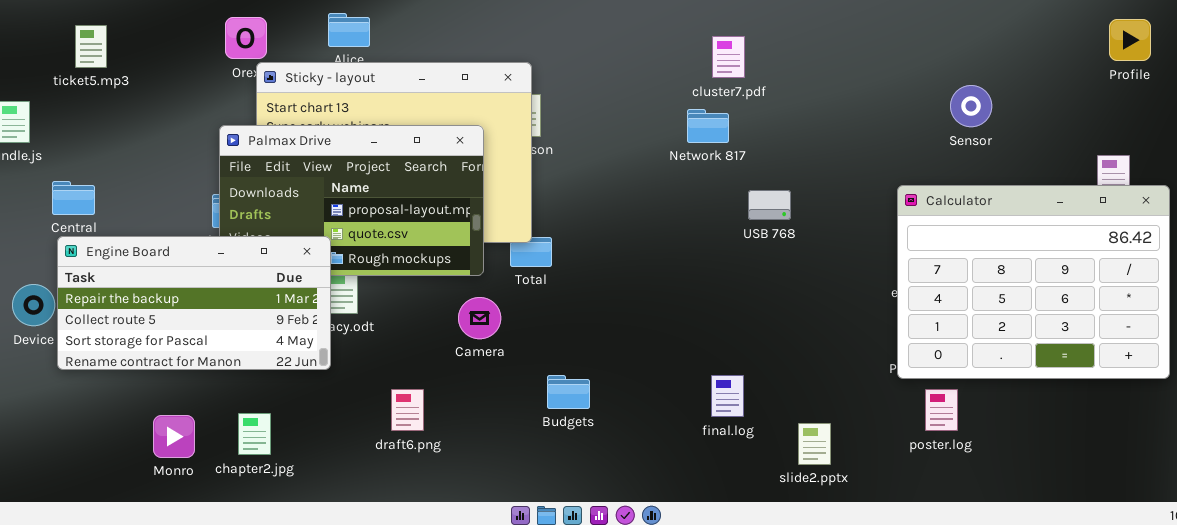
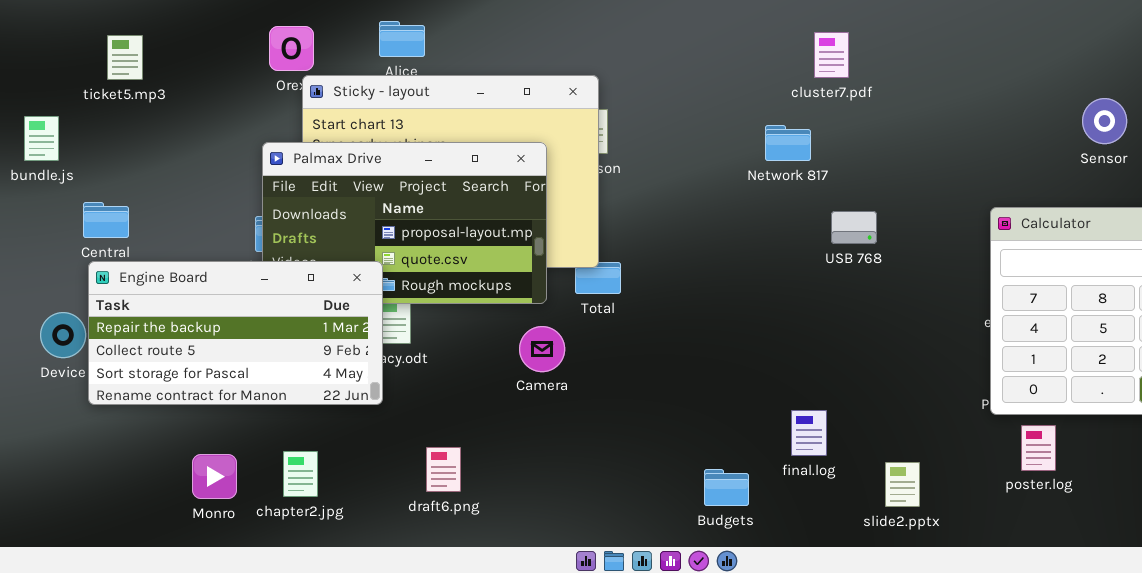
cluster7.pdf: [712,36,745,78] -> [814,32,849,78], moved
Sensor: [950,85,992,127] -> [1082,98,1127,144], moved
Budgets: [547,375,590,409] -> [704,469,749,506], moved
draft6.png: [391,389,424,431] -> [426,447,461,492], moved

